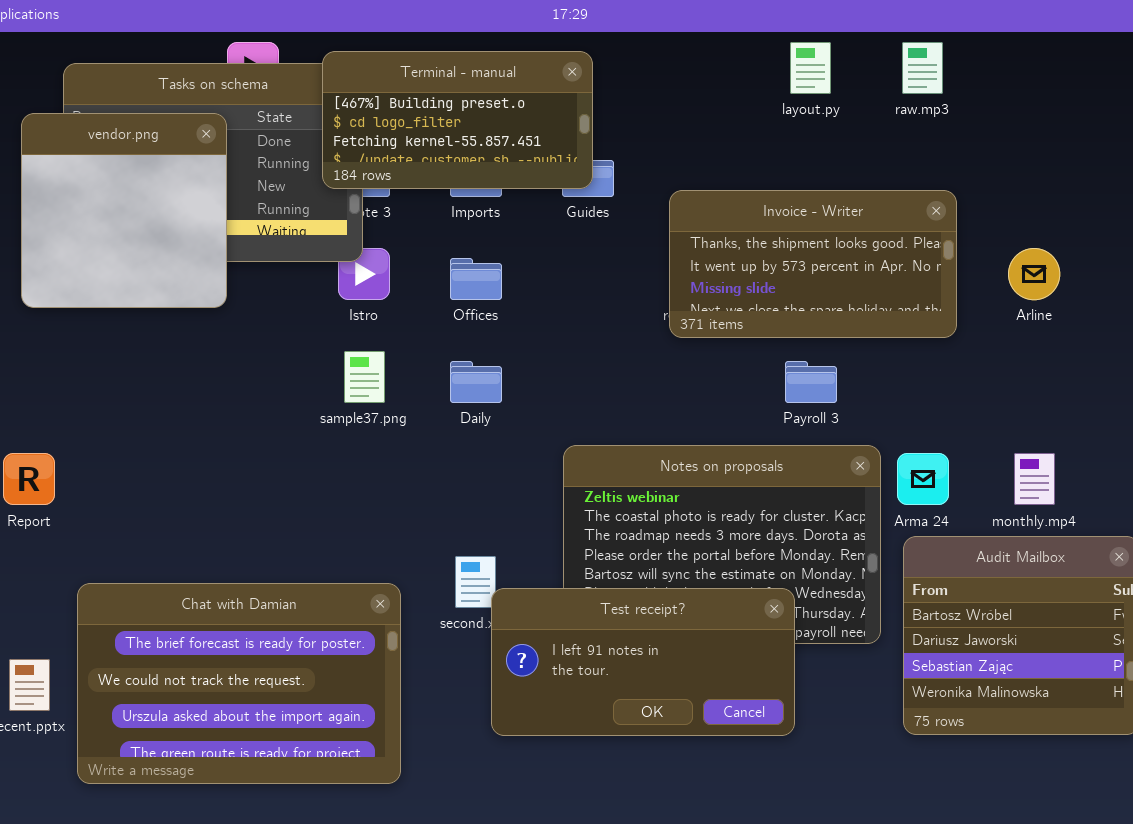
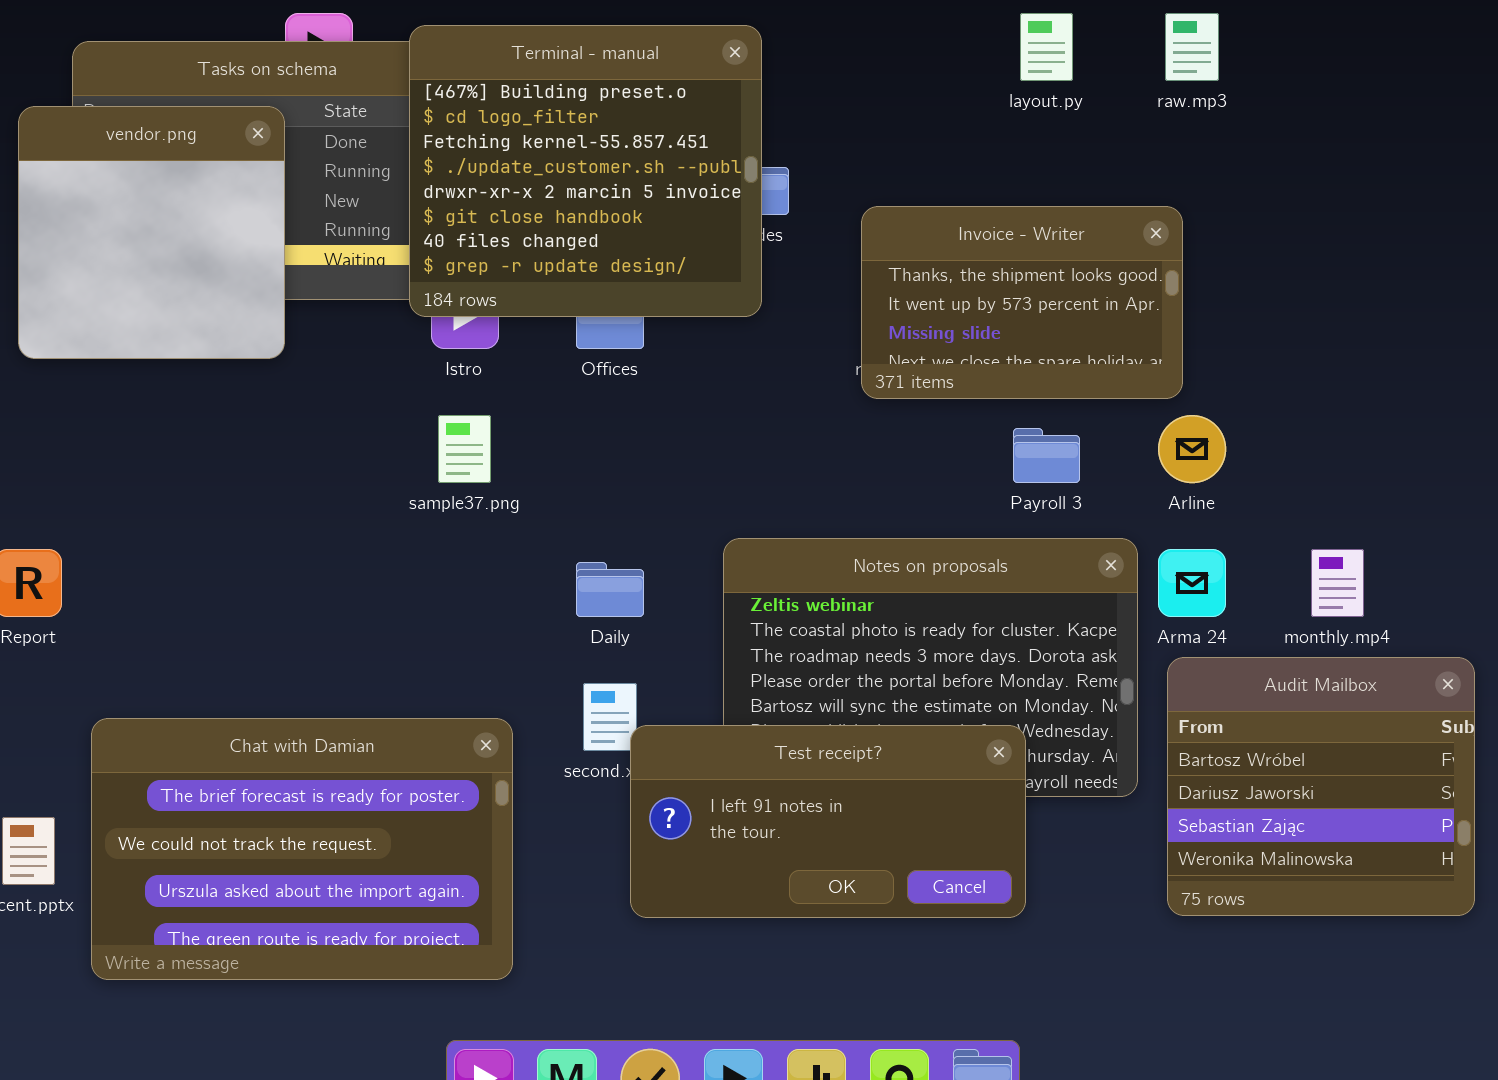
Terminal - manual: [322,51,593,189] -> [409,25,762,317], resized
Invoice - Writer: [669,190,957,338] -> [861,206,1183,399], resized
Arline: [1008,248,1060,300] -> [1158,415,1226,483], moved
Daily: [450,361,502,403] -> [576,562,644,617], moved

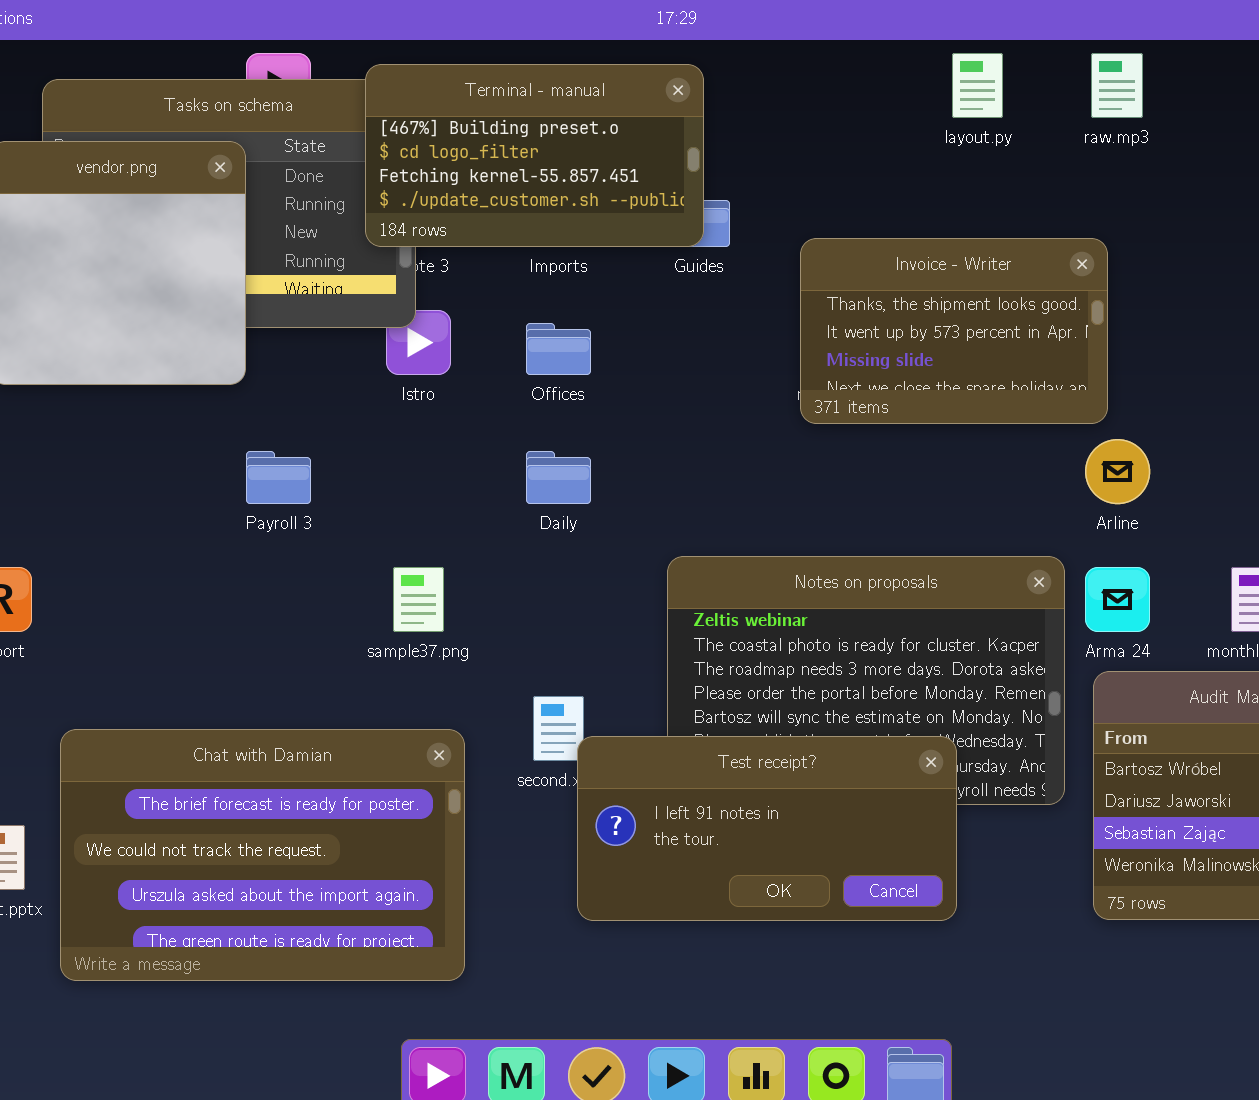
Terminal - manual: [409,25,762,317] -> [365,64,704,247], resized
sample37.png: [438,415,491,483] -> [393,567,444,632], moved
Payroll 3: [1013,428,1080,483] -> [246,451,311,504], moved
Daily: [576,562,644,617] -> [526,451,591,504], moved

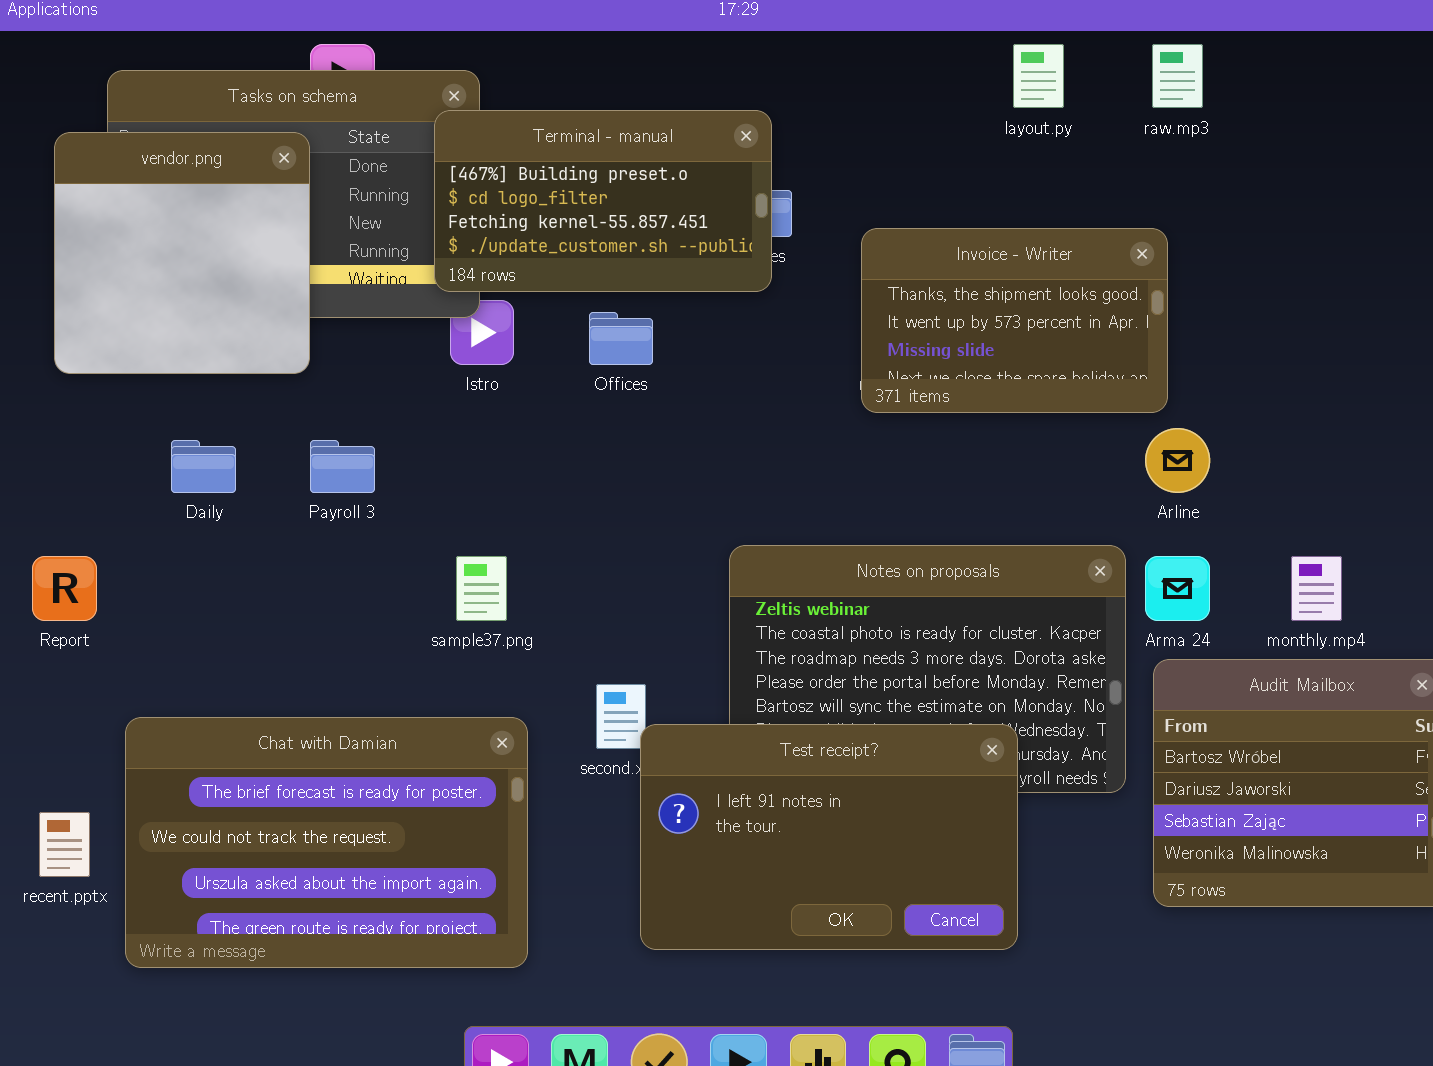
Terminal - manual: [365,64,704,247] -> [434,110,772,292], moved
Daily: [526,451,591,504] -> [171,440,236,493], moved
Test receipt?: [577,736,957,921] -> [640,724,1018,950], resized

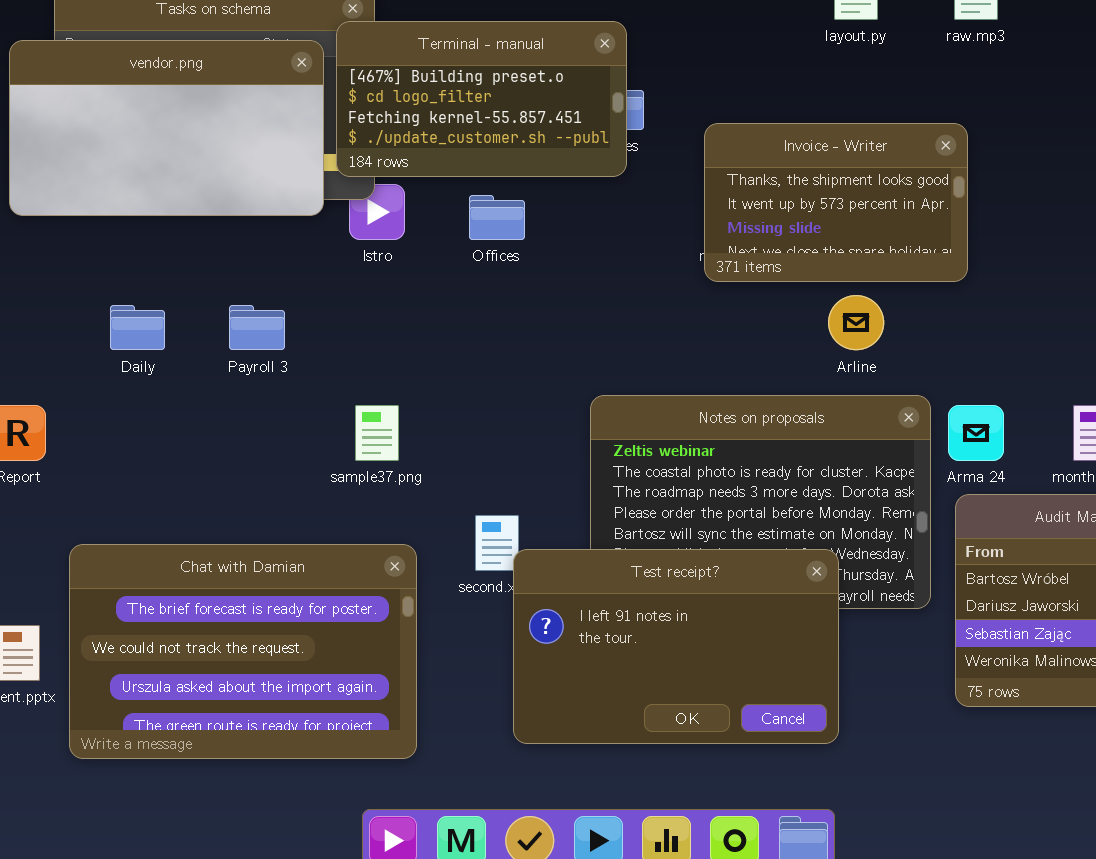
vendor.png: [54,132,310,374] -> [9,40,324,216], resized
Arline: [1145,428,1210,493] -> [828,295,884,350], moved

